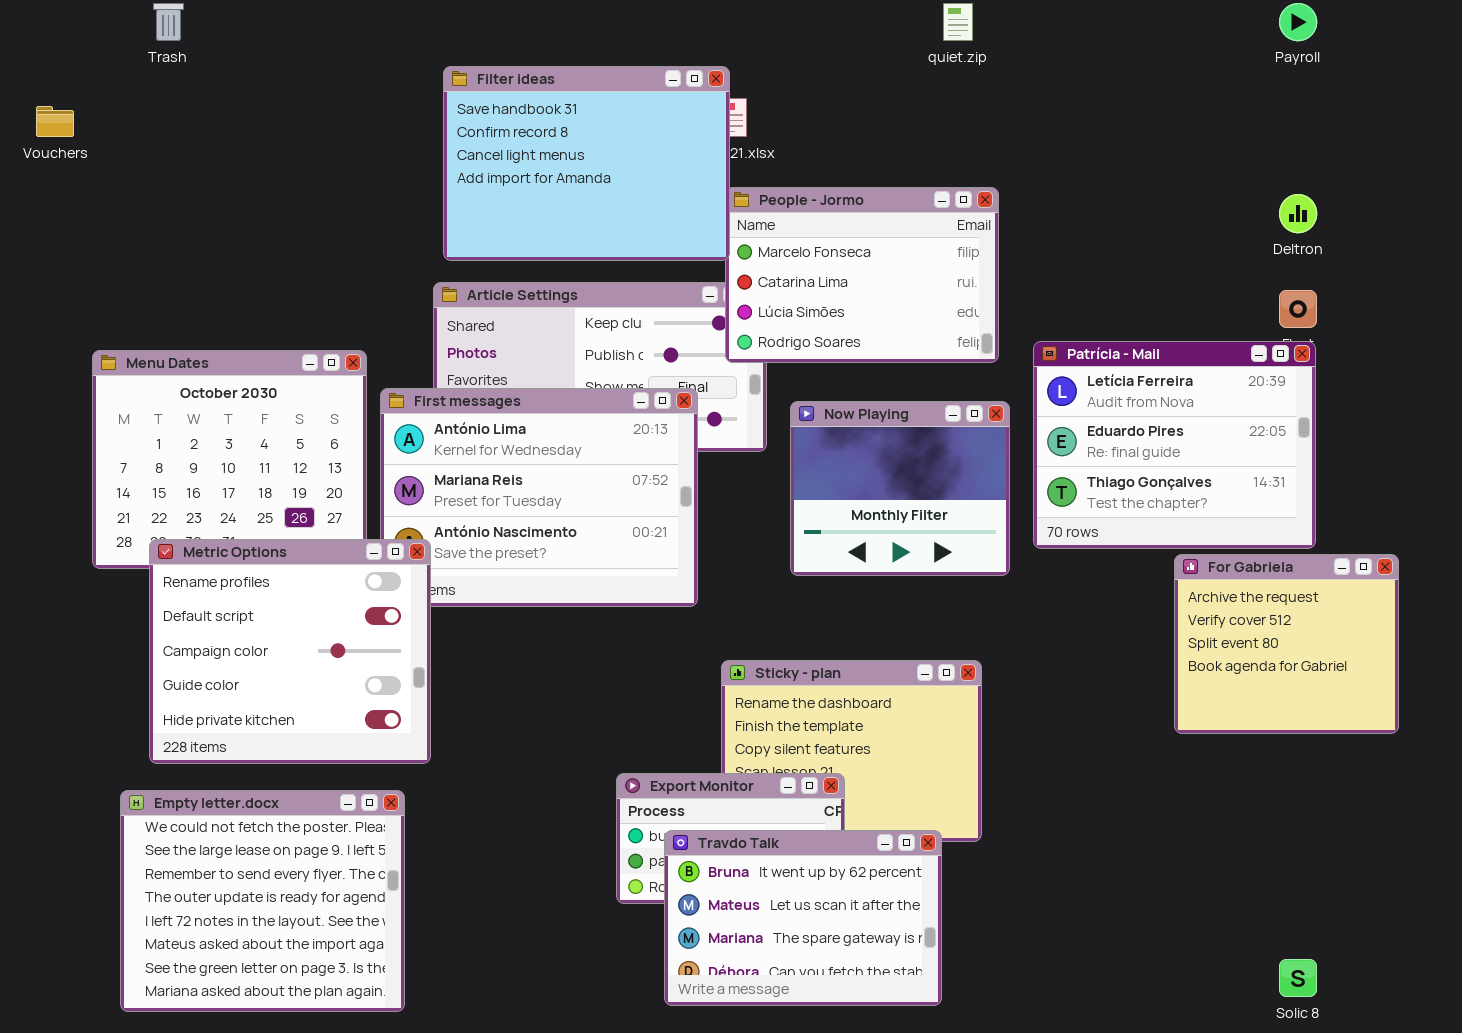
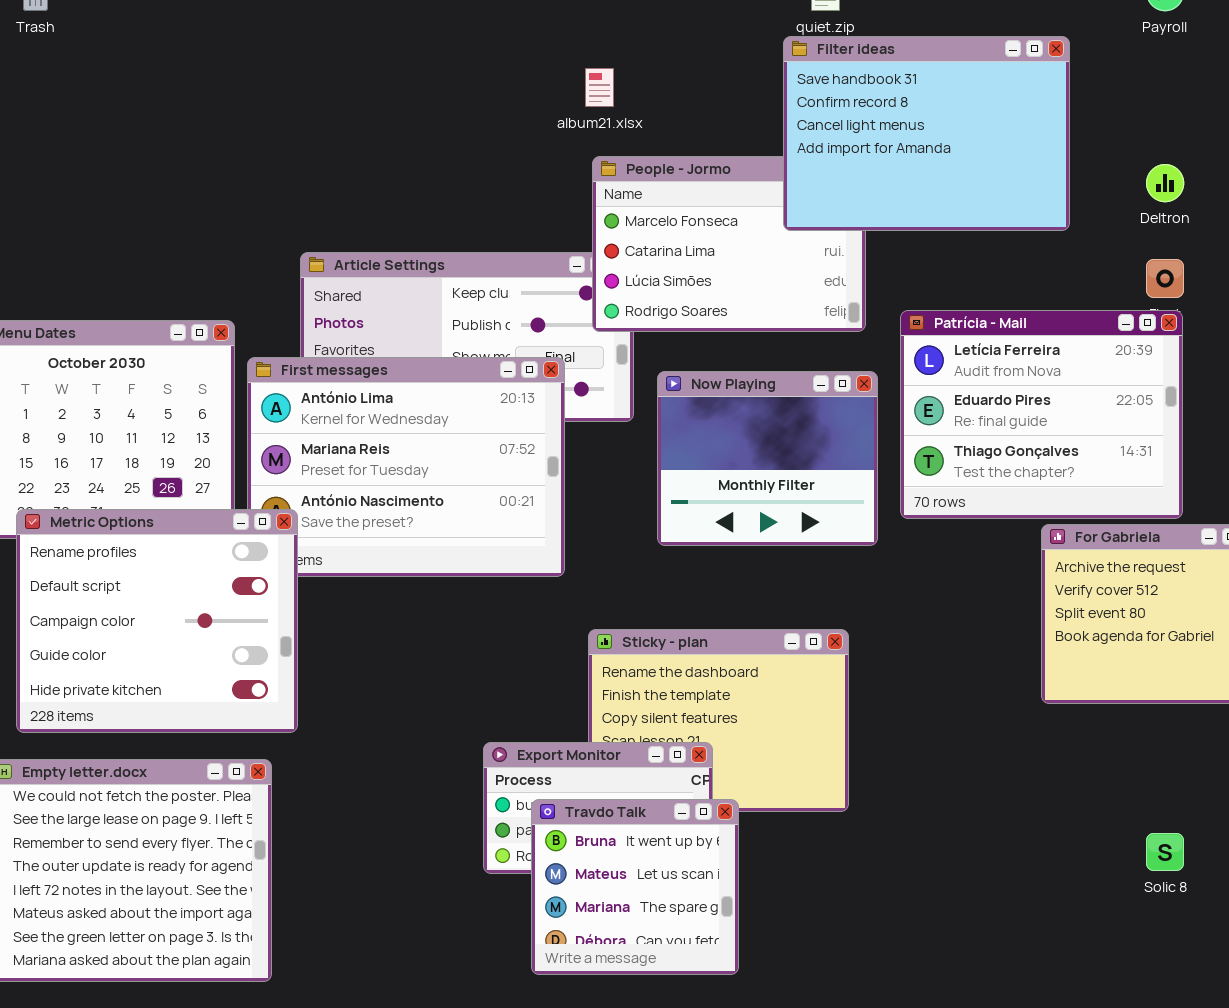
Filter ideas: [443,66,730,261] -> [783,36,1070,231], moved
Travdo Talk: [664,830,942,1006] -> [531,799,739,975], resized
Solic 8: [1279,959,1317,997] -> [1146,833,1184,871], moved

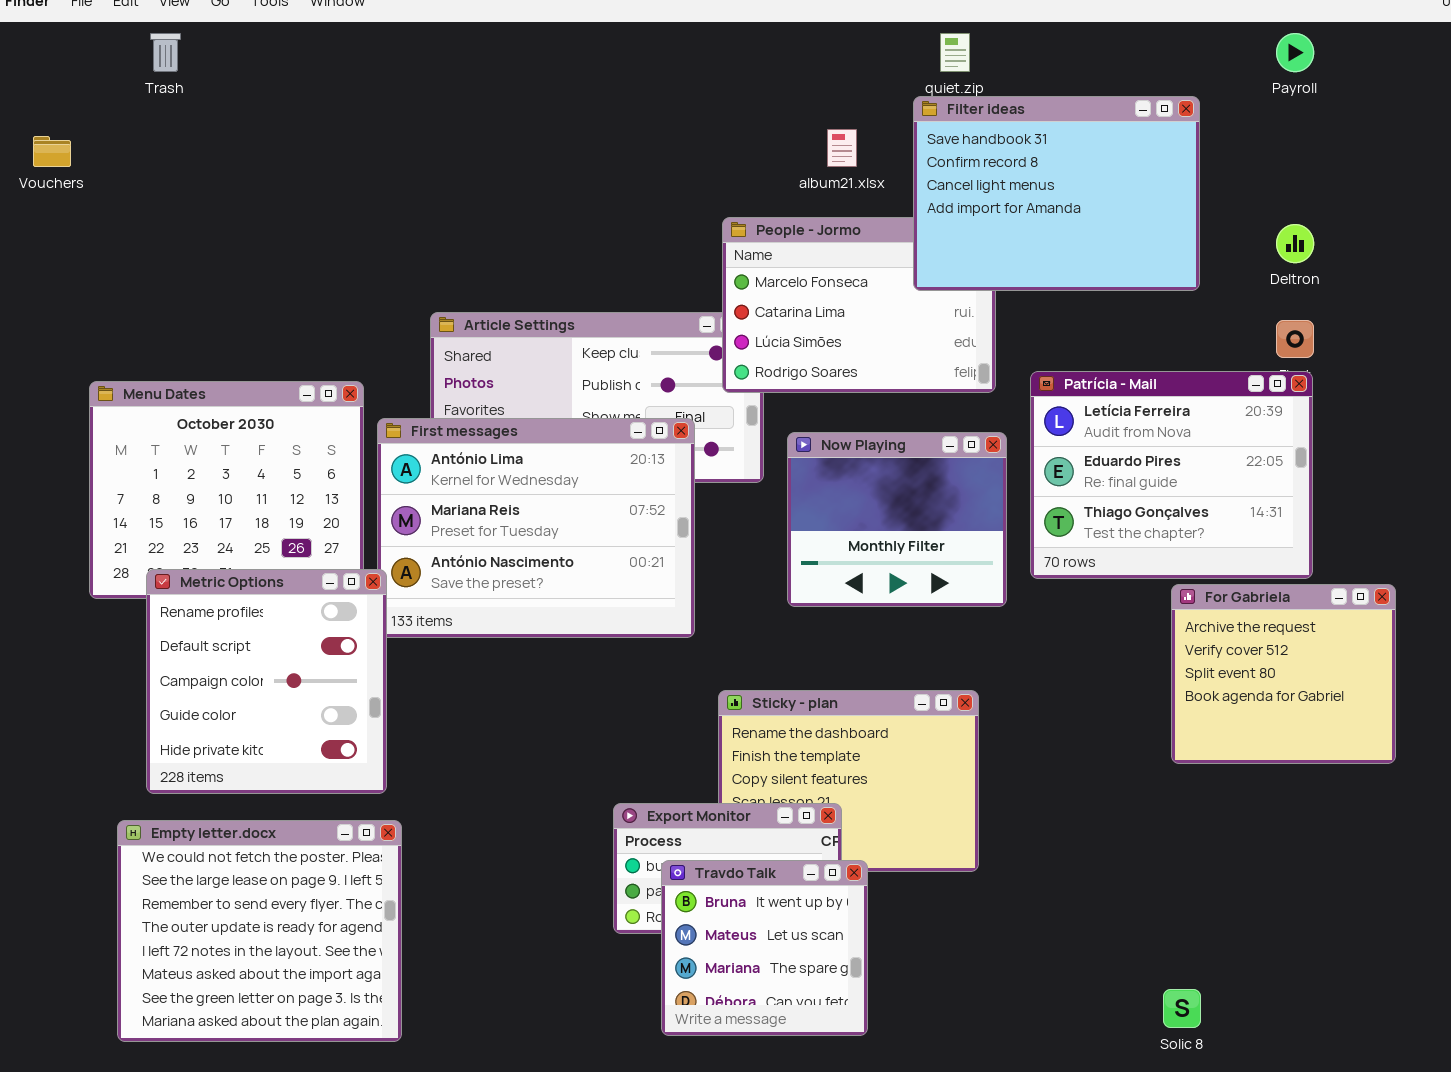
album21.xlsx: [585,68,614,107] -> [827,129,857,167], moved
Metric Options: [16,509,298,733] -> [146,569,387,794], resized
Solic 8: [1146,833,1184,871] -> [1163,989,1201,1028], moved

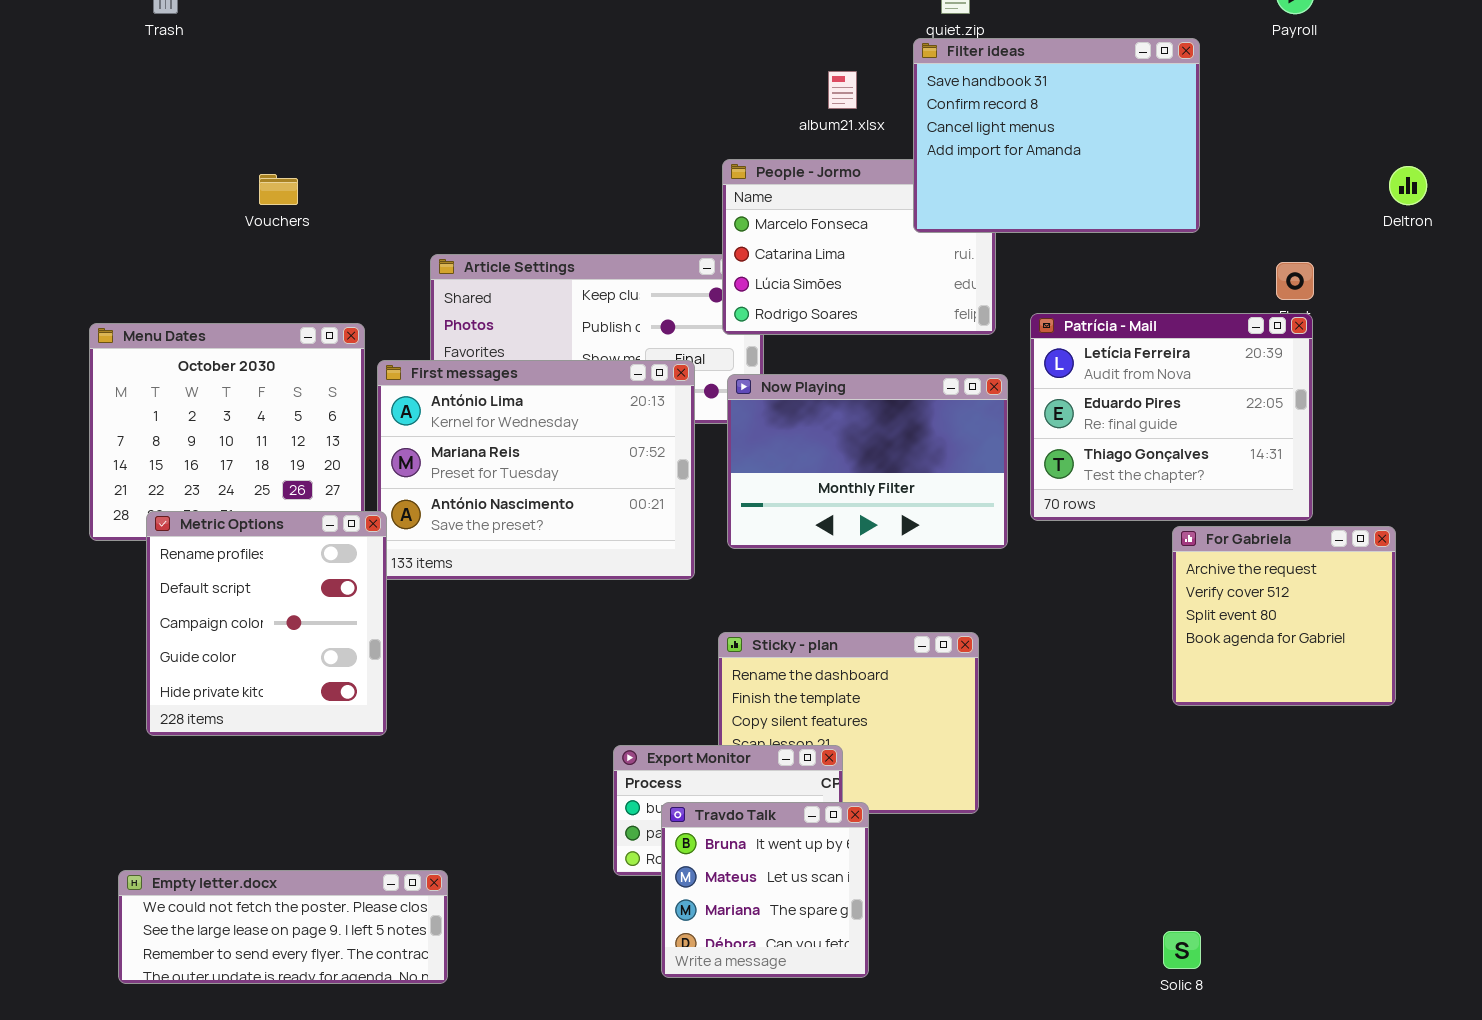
Vouchers: [33,136,71,167] -> [259,174,298,205], moved
Deltron: [1276,224,1314,263] -> [1389,166,1427,205], moved
Now Playing: [787,432,1007,607] -> [727,374,1008,549], resized
Empty letter.docx: [117,820,402,1042] -> [118,870,448,984], resized

